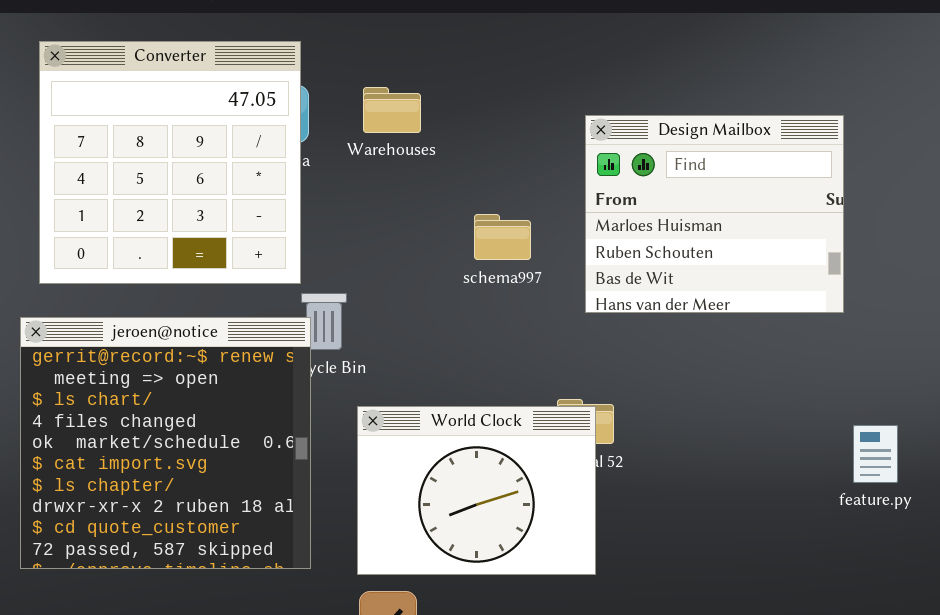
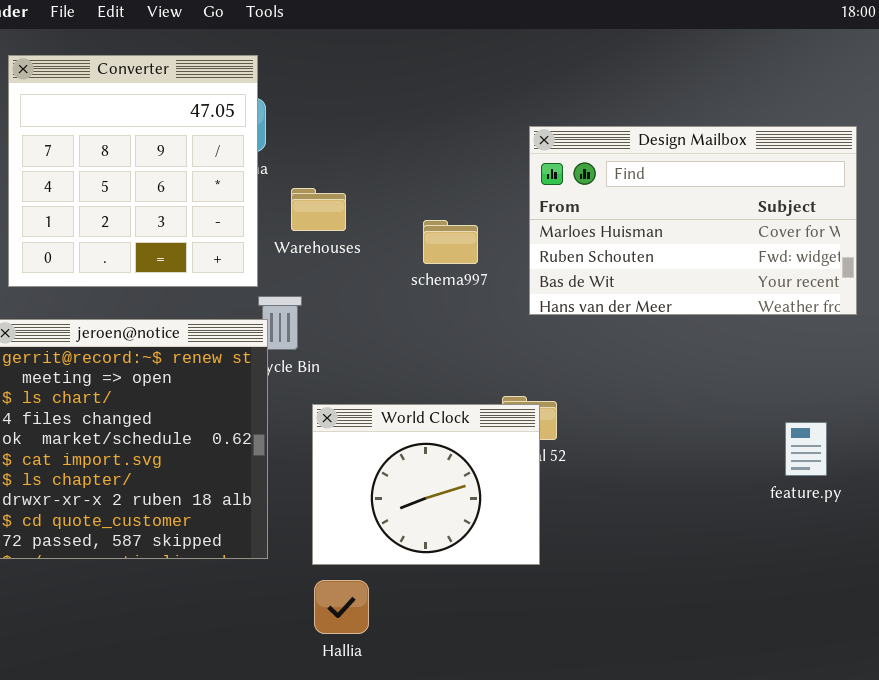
Warehouses: [363,87,421,133] -> [291,188,346,231], moved
Design Mailbox: [585,115,844,313] -> [529,126,857,315], resized

